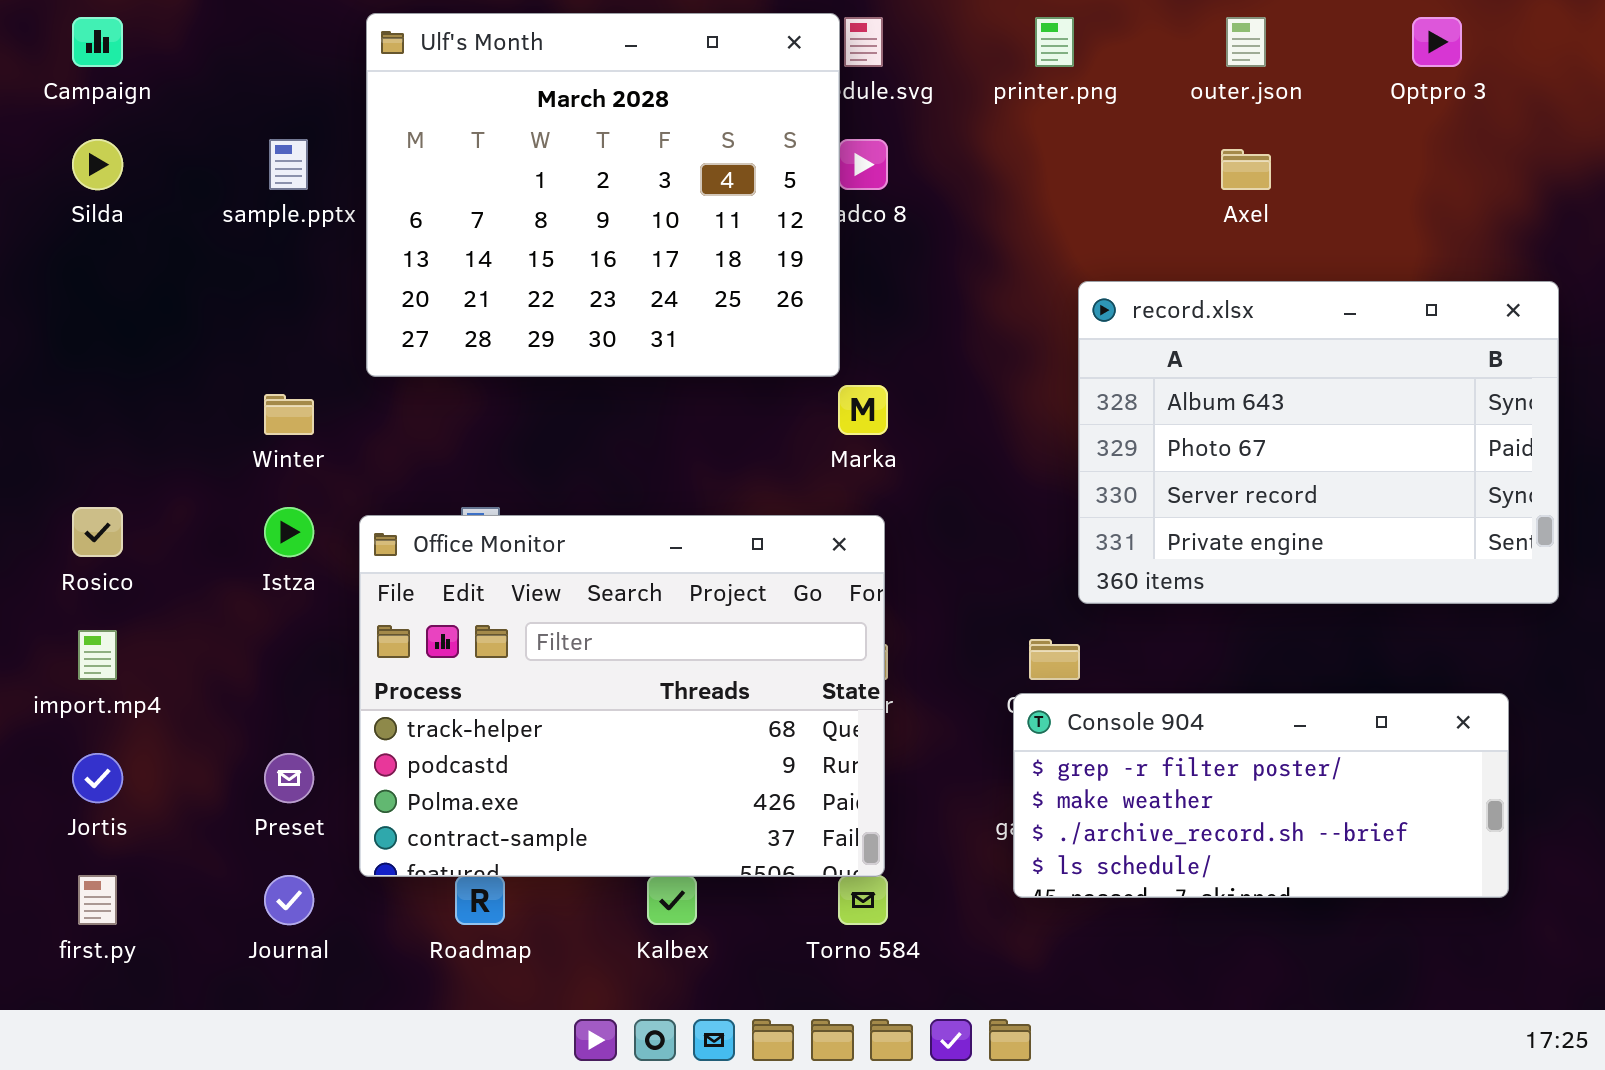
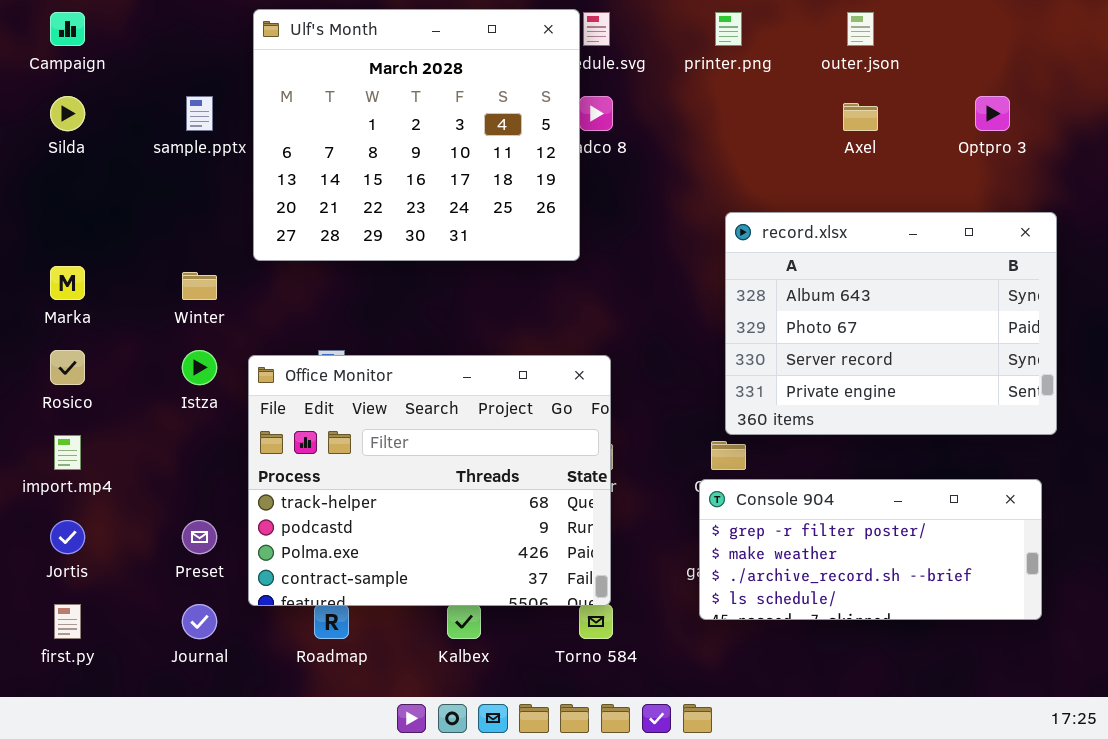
Optpro 3: [1412,17,1462,67] -> [975,96,1010,131], moved
record.xlsx: [1078,281,1559,604] -> [725,212,1057,435], moved
Marka: [838,385,888,435] -> [50,266,85,300], moved

